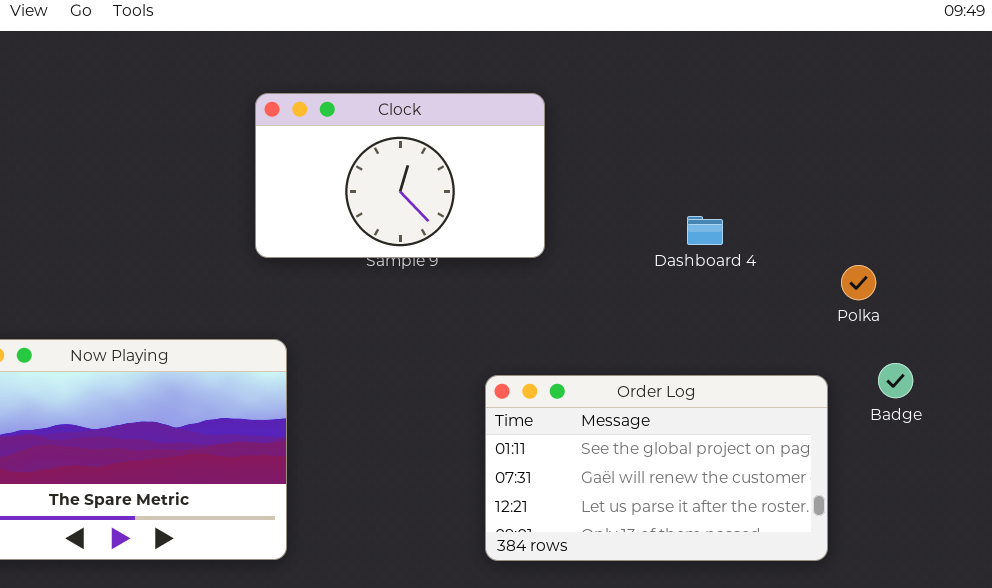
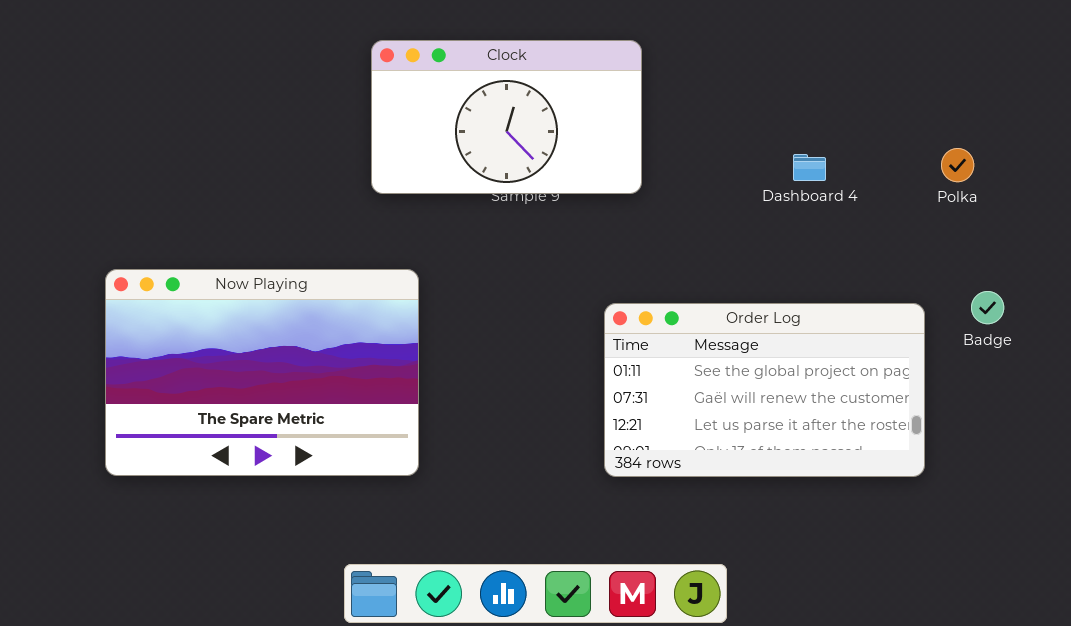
Clock: [255,93,545,258] -> [371,40,642,194], moved
Polka: [841,265,876,300] -> [941,148,974,182], moved

